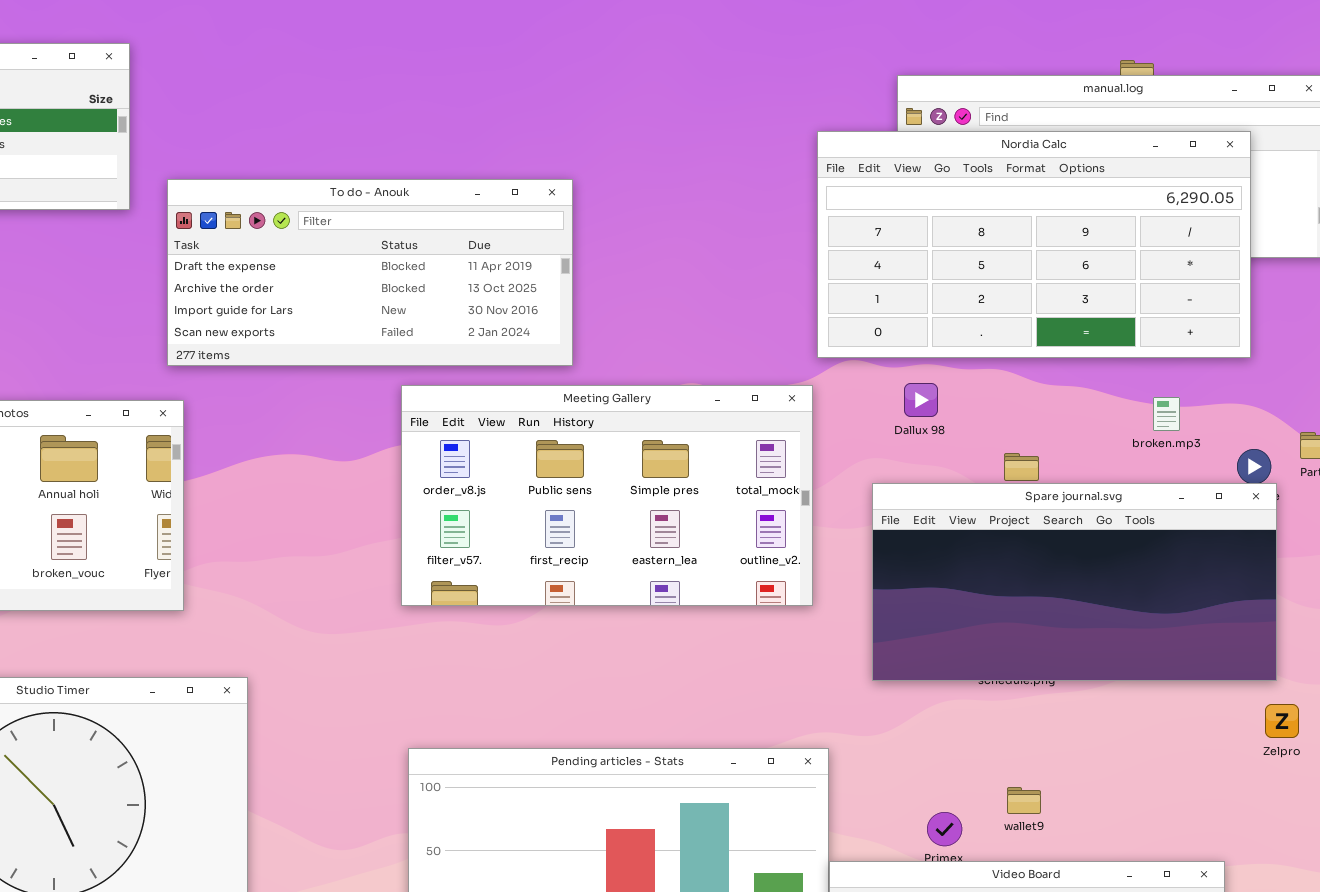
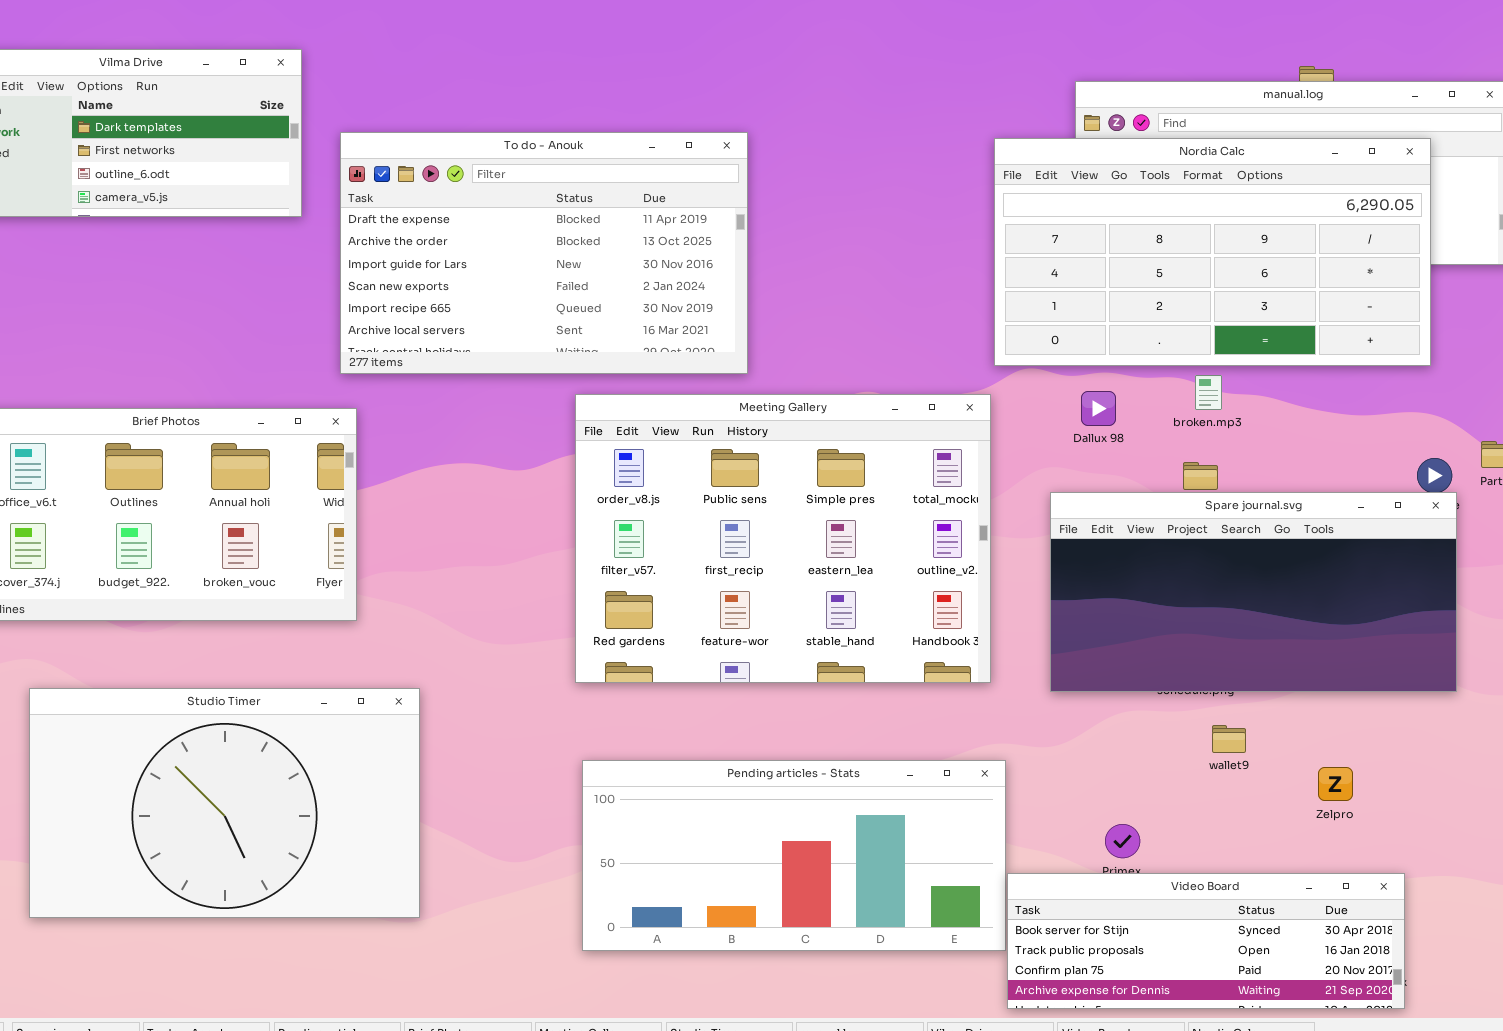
To do - Anouk: [167,179,573,366] -> [340,132,748,374], resized
Meeting Gallery: [401,385,813,606] -> [575,394,991,683], resized
broken.mp3: [1153,397,1180,431] -> [1195,375,1222,410], moved
Zelpro: [1265,704,1299,738] -> [1318,767,1353,801], moved
wallet9: [1007,787,1041,814] -> [1212,725,1246,753], moved

